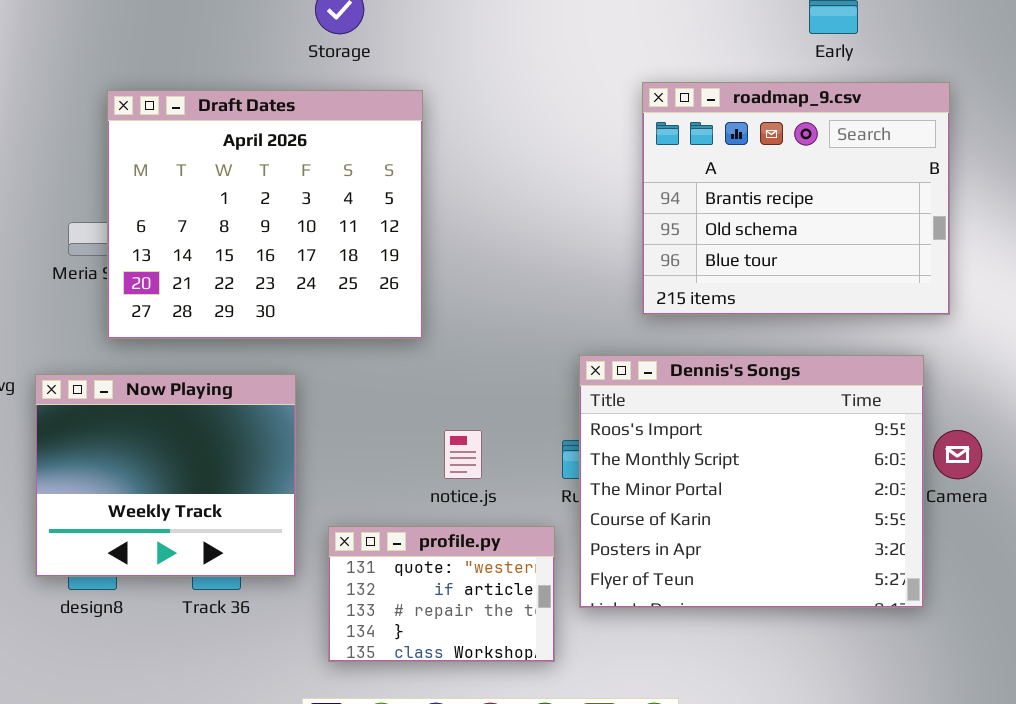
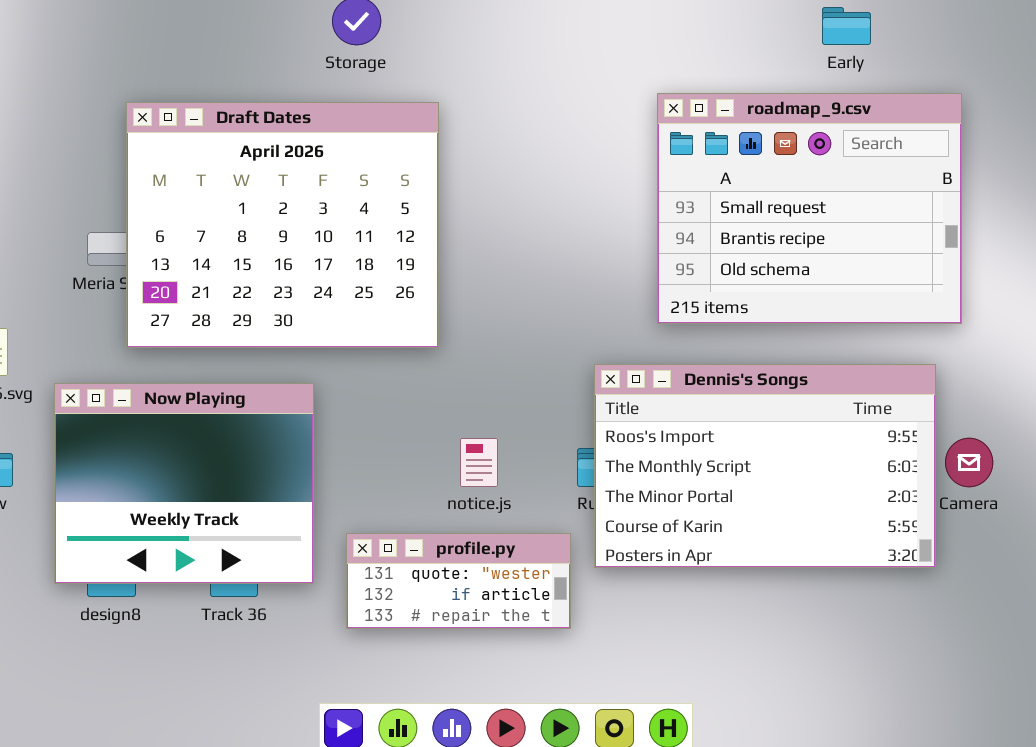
roadmap_9.csv: [642,82,950,315] -> [657,93,962,324], scrolled up 1 row
Dennis's Songs: [579,355,924,608] -> [594,364,936,568], resized
profile.py: [328,526,555,662] -> [346,533,571,629], resized

